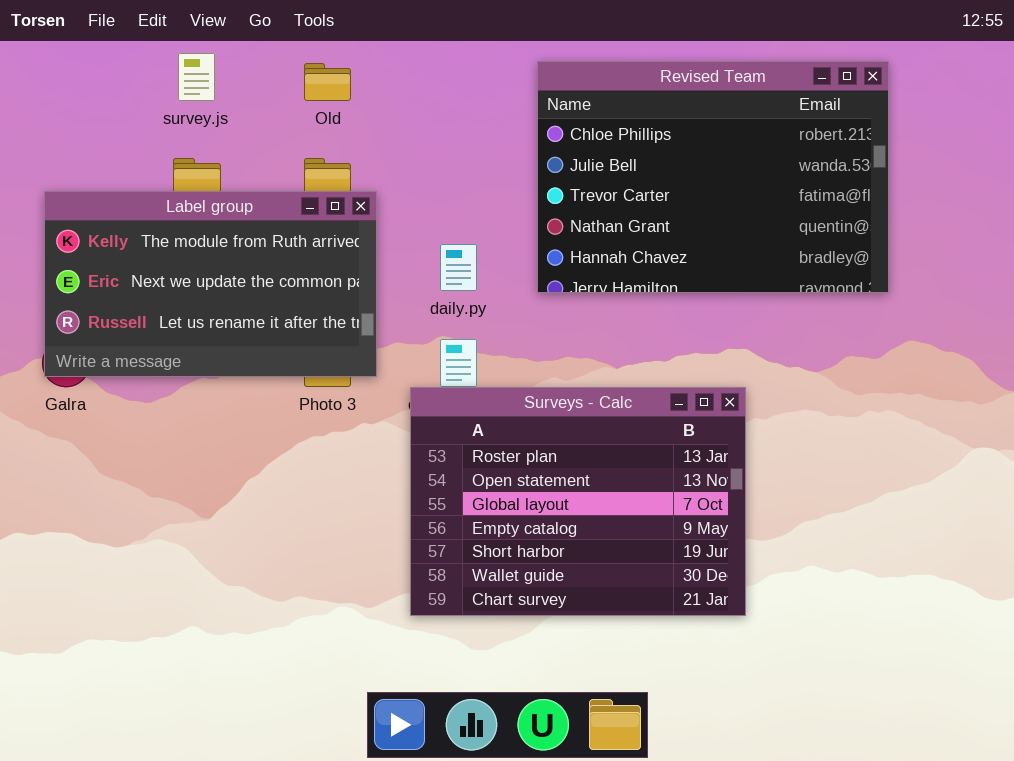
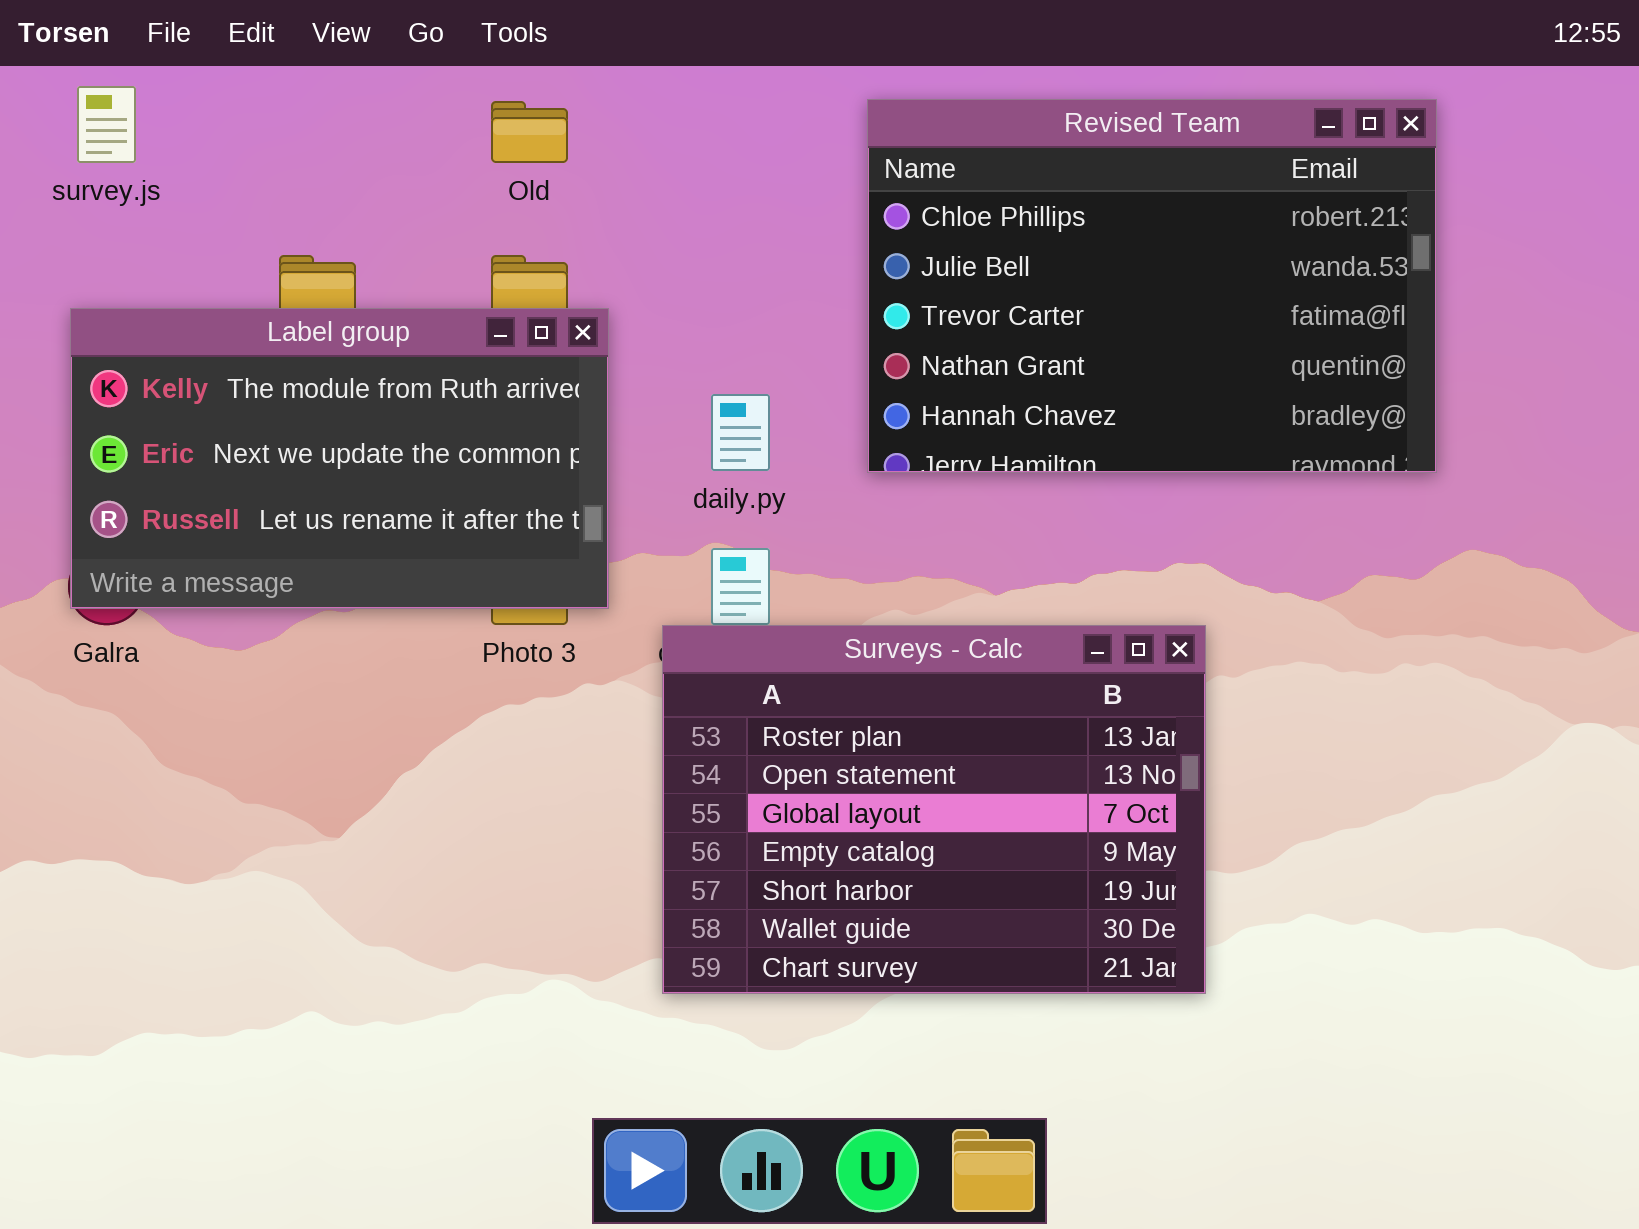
survey.js: [178,53,215,101] -> [77,86,136,163], moved

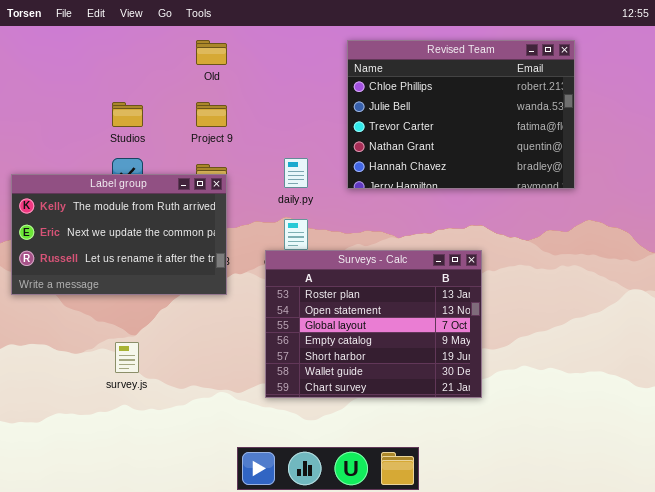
survey.js: [77,86,136,163] -> [115,342,139,373], moved
Label group: [70,308,609,609] -> [11,174,227,295], moved

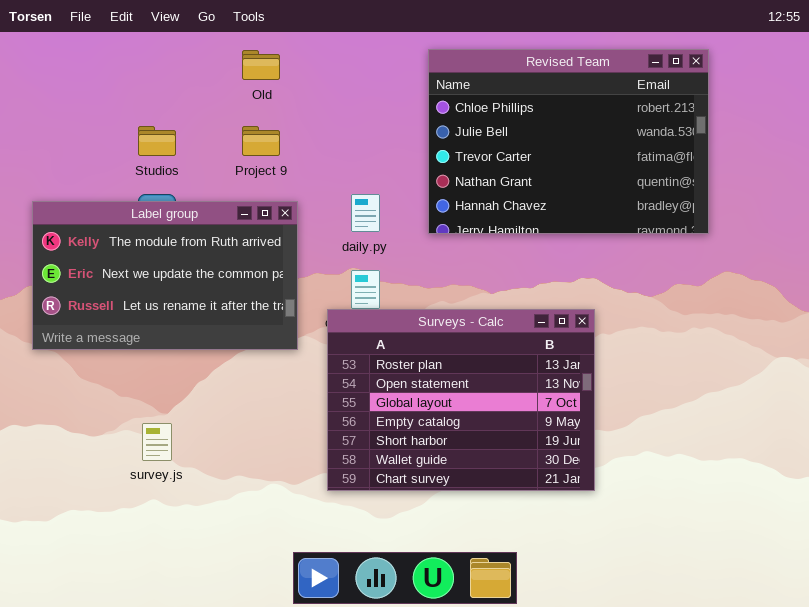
Label group: [11,174,227,295] -> [32,201,298,350], moved

